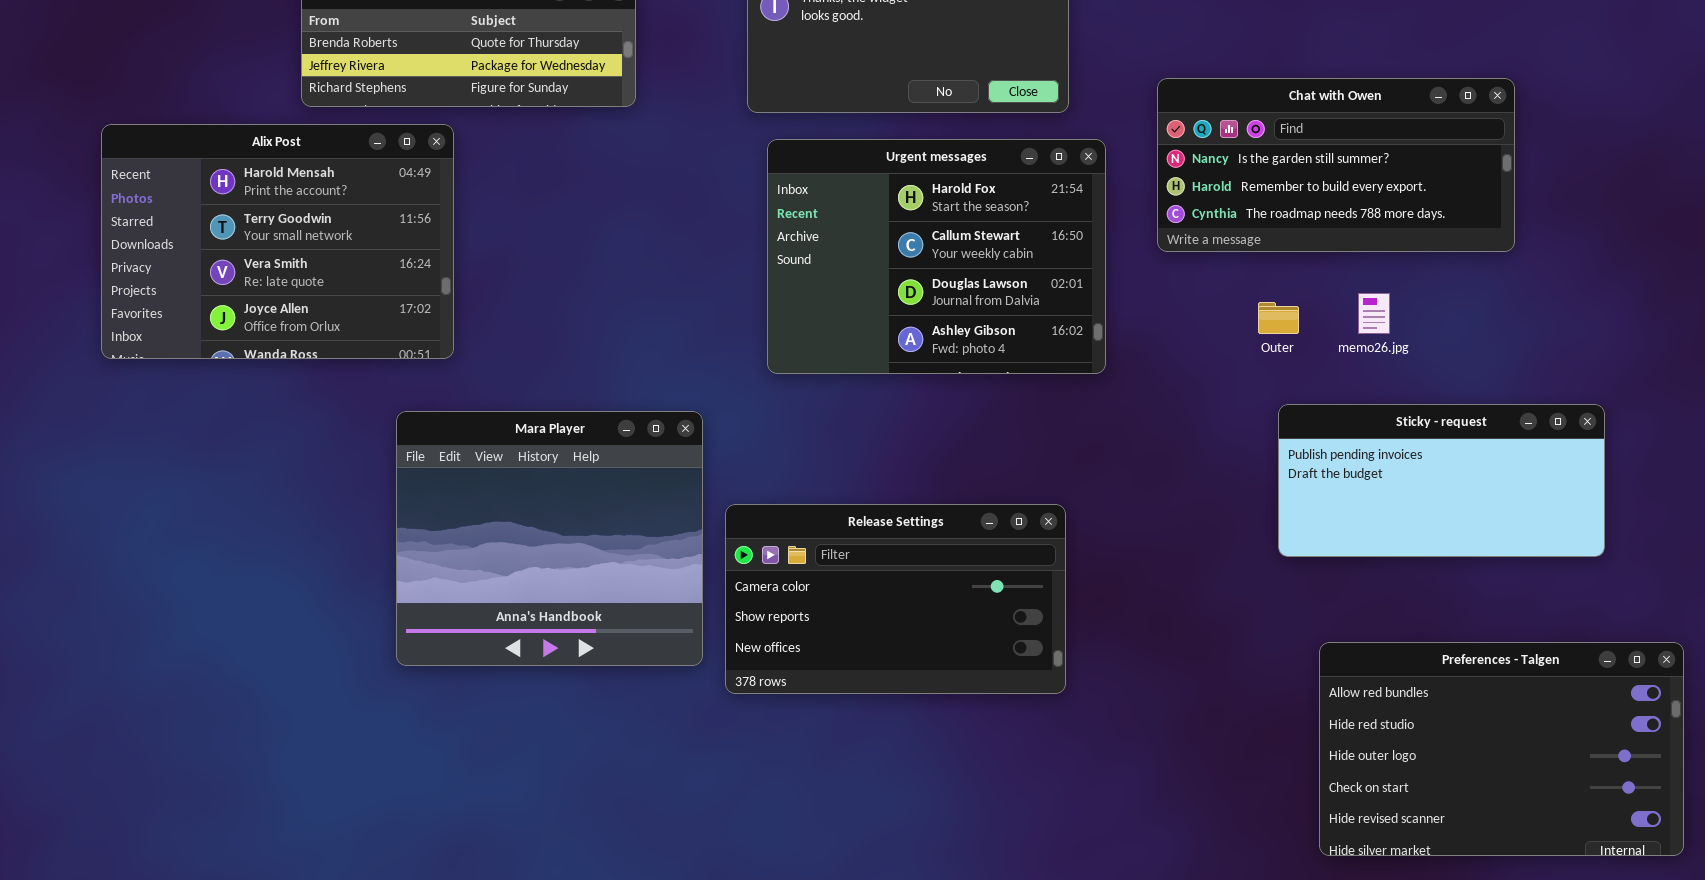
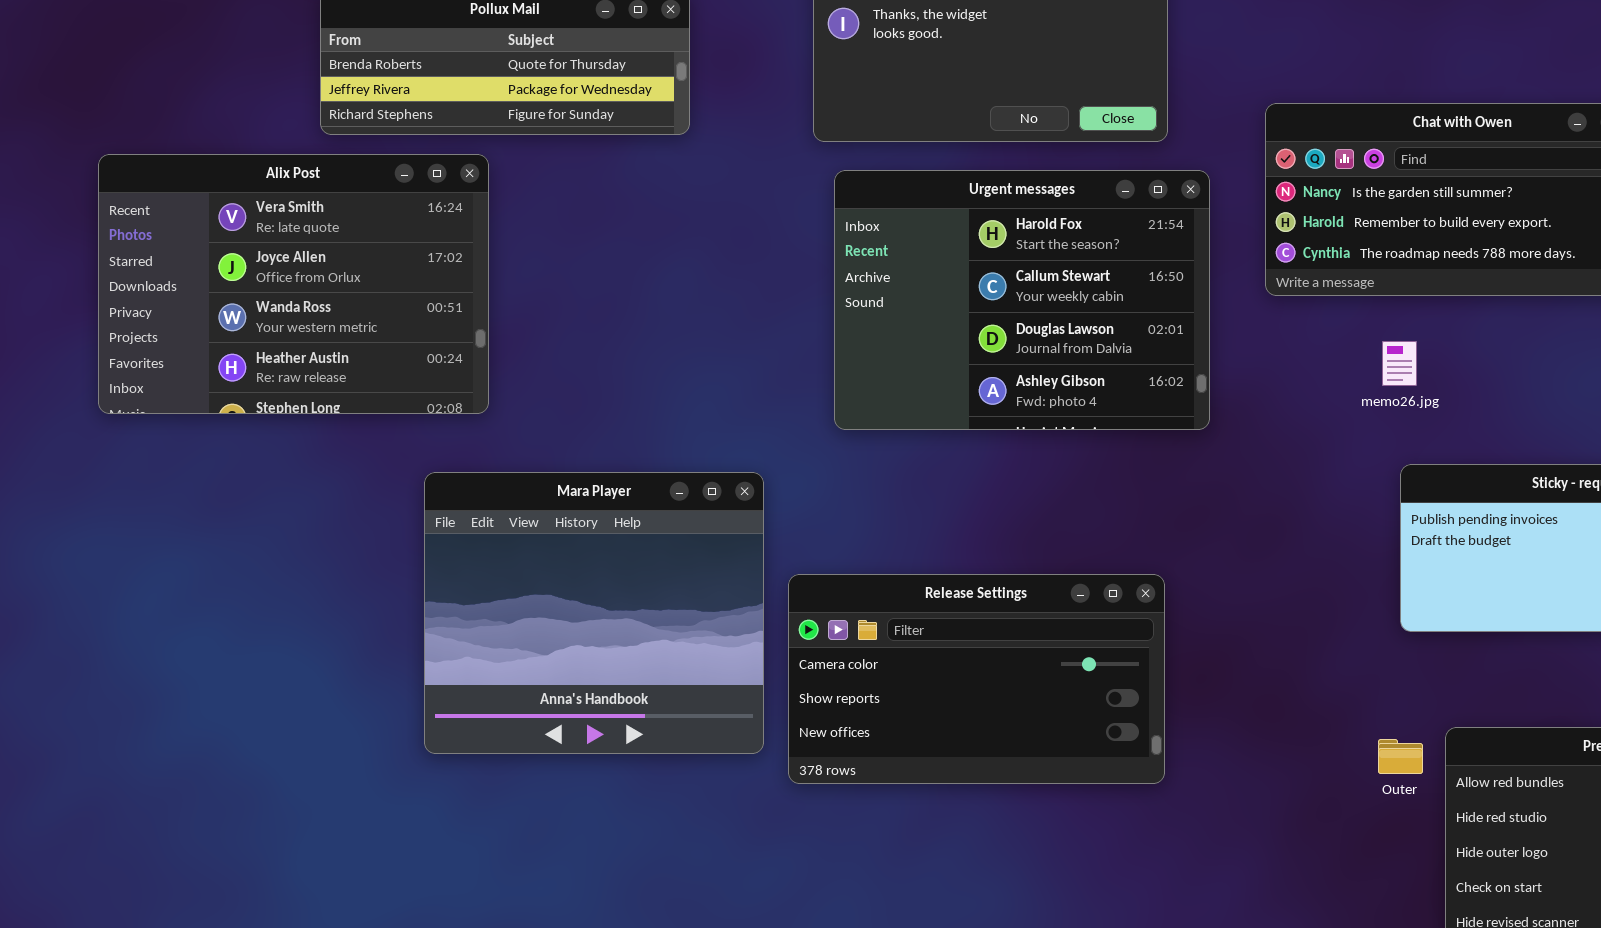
Alix Post: [101,124,454,359] -> [98,154,489,414], scrolled down 2 rows
memo26.jpg: [1358,293,1390,334] -> [1382,341,1417,386], moved
Outer: [1258,302,1299,334] -> [1378,739,1423,774], moved

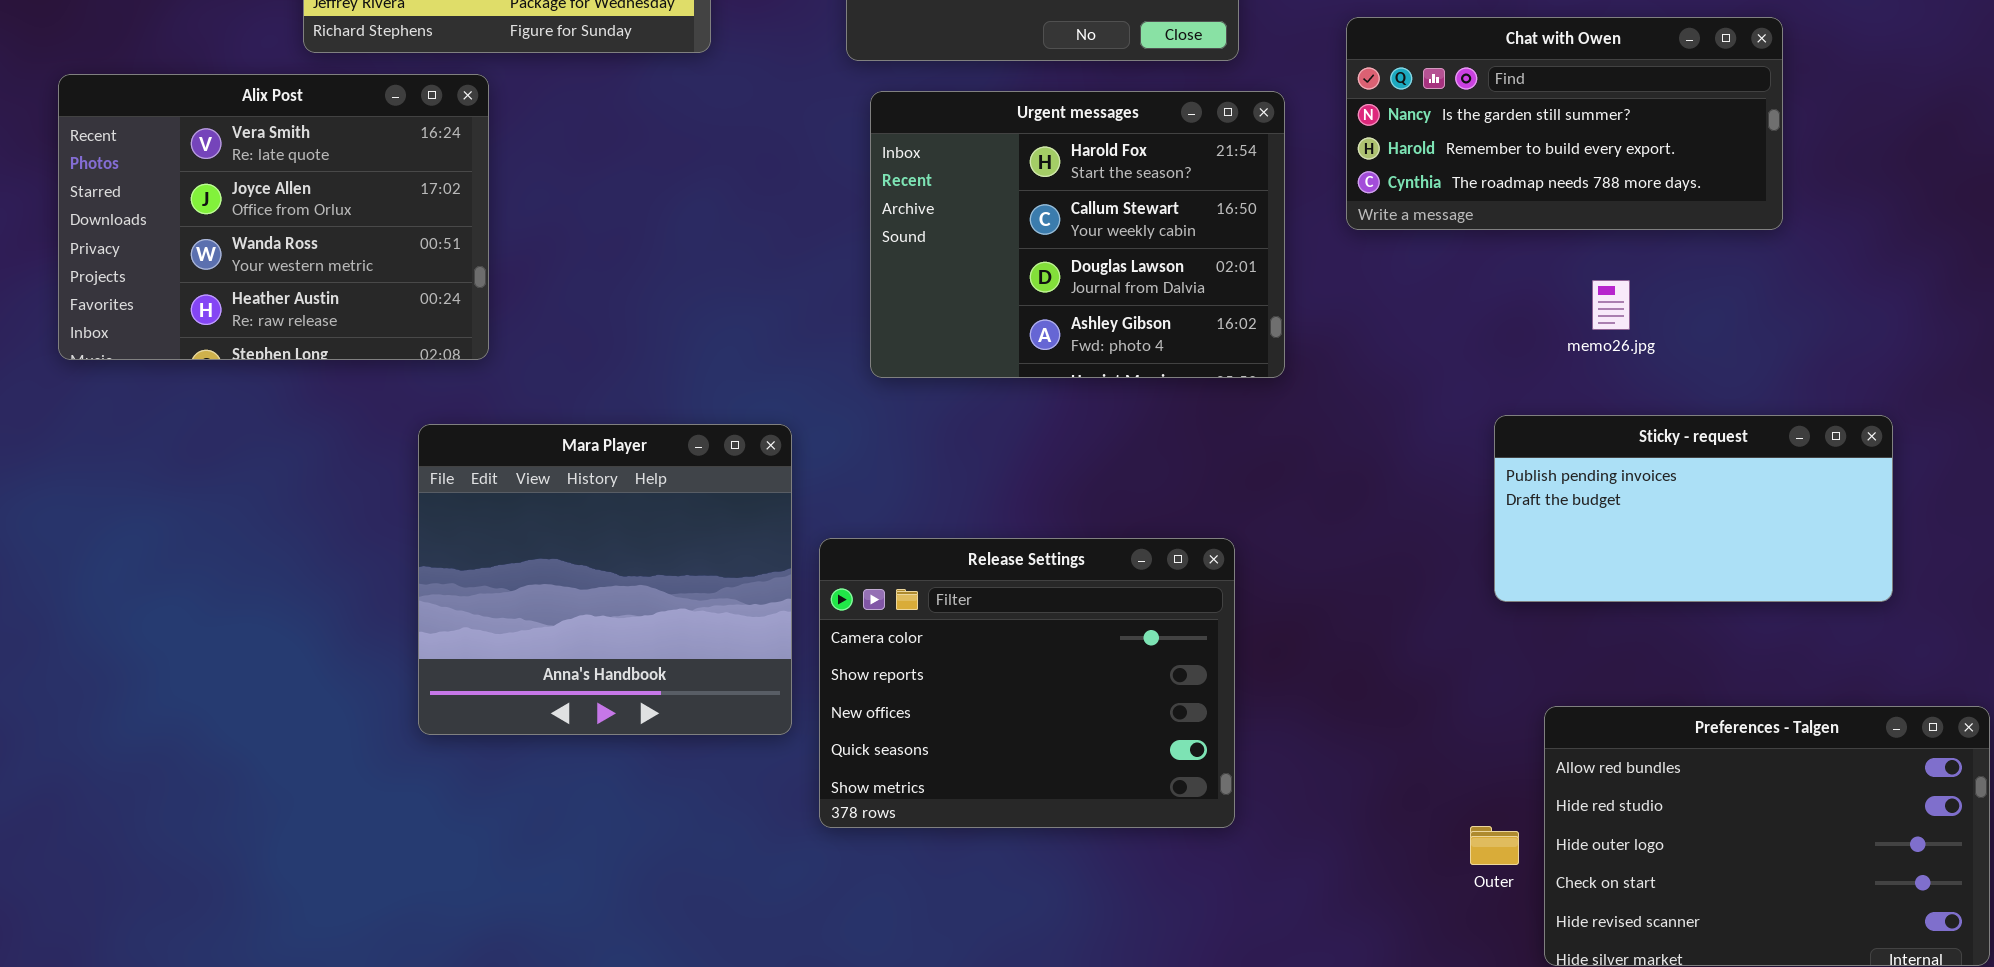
memo26.jpg: [1382,341,1417,386] -> [1592,280,1630,330], moved
Release Settings: [788,574,1165,784] -> [819,538,1235,828], resized
Outer: [1378,739,1423,774] -> [1470,826,1519,865], moved

